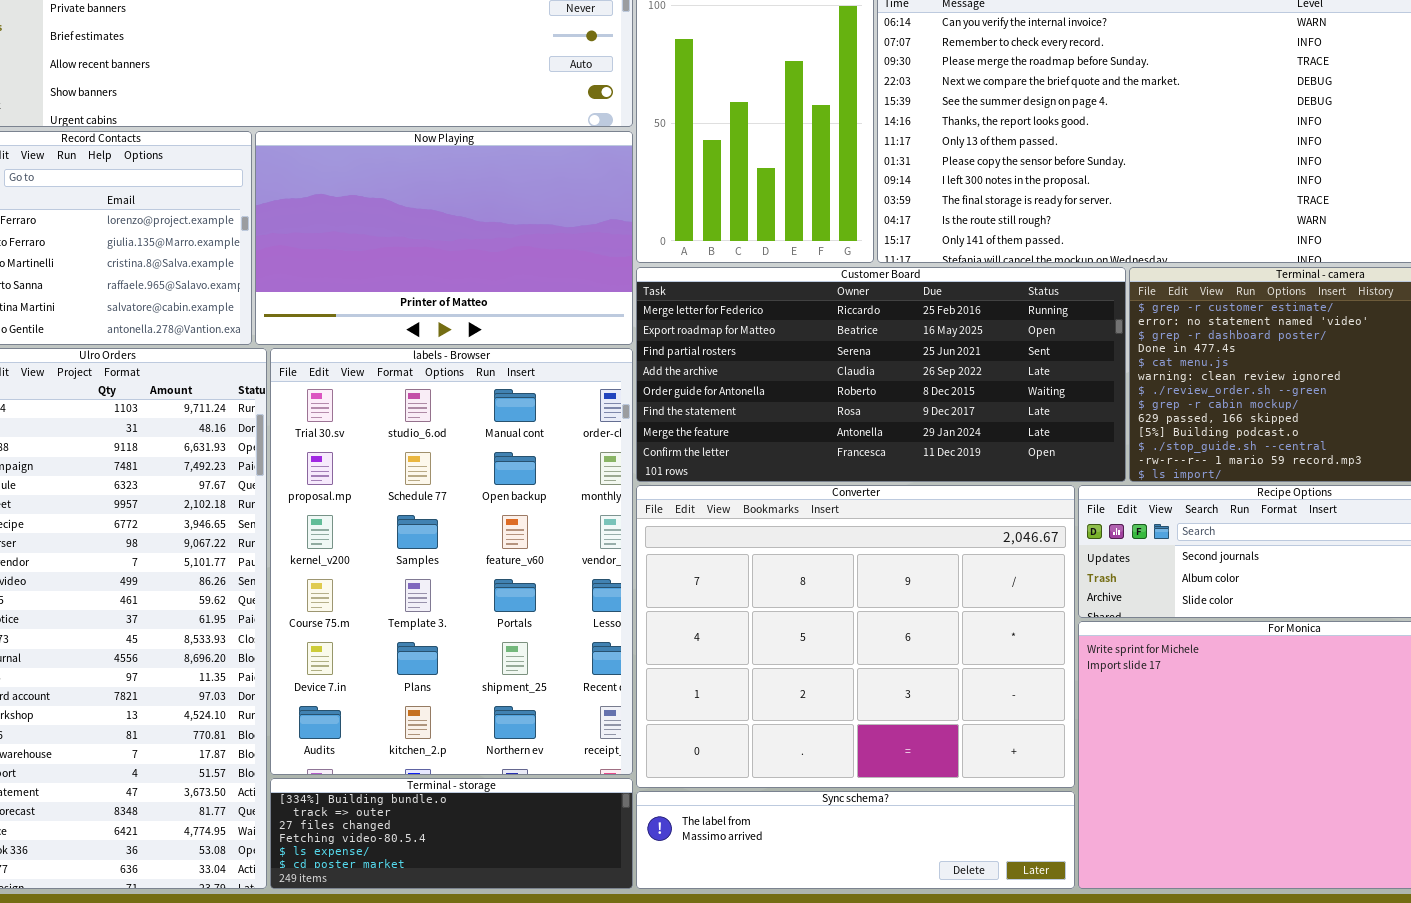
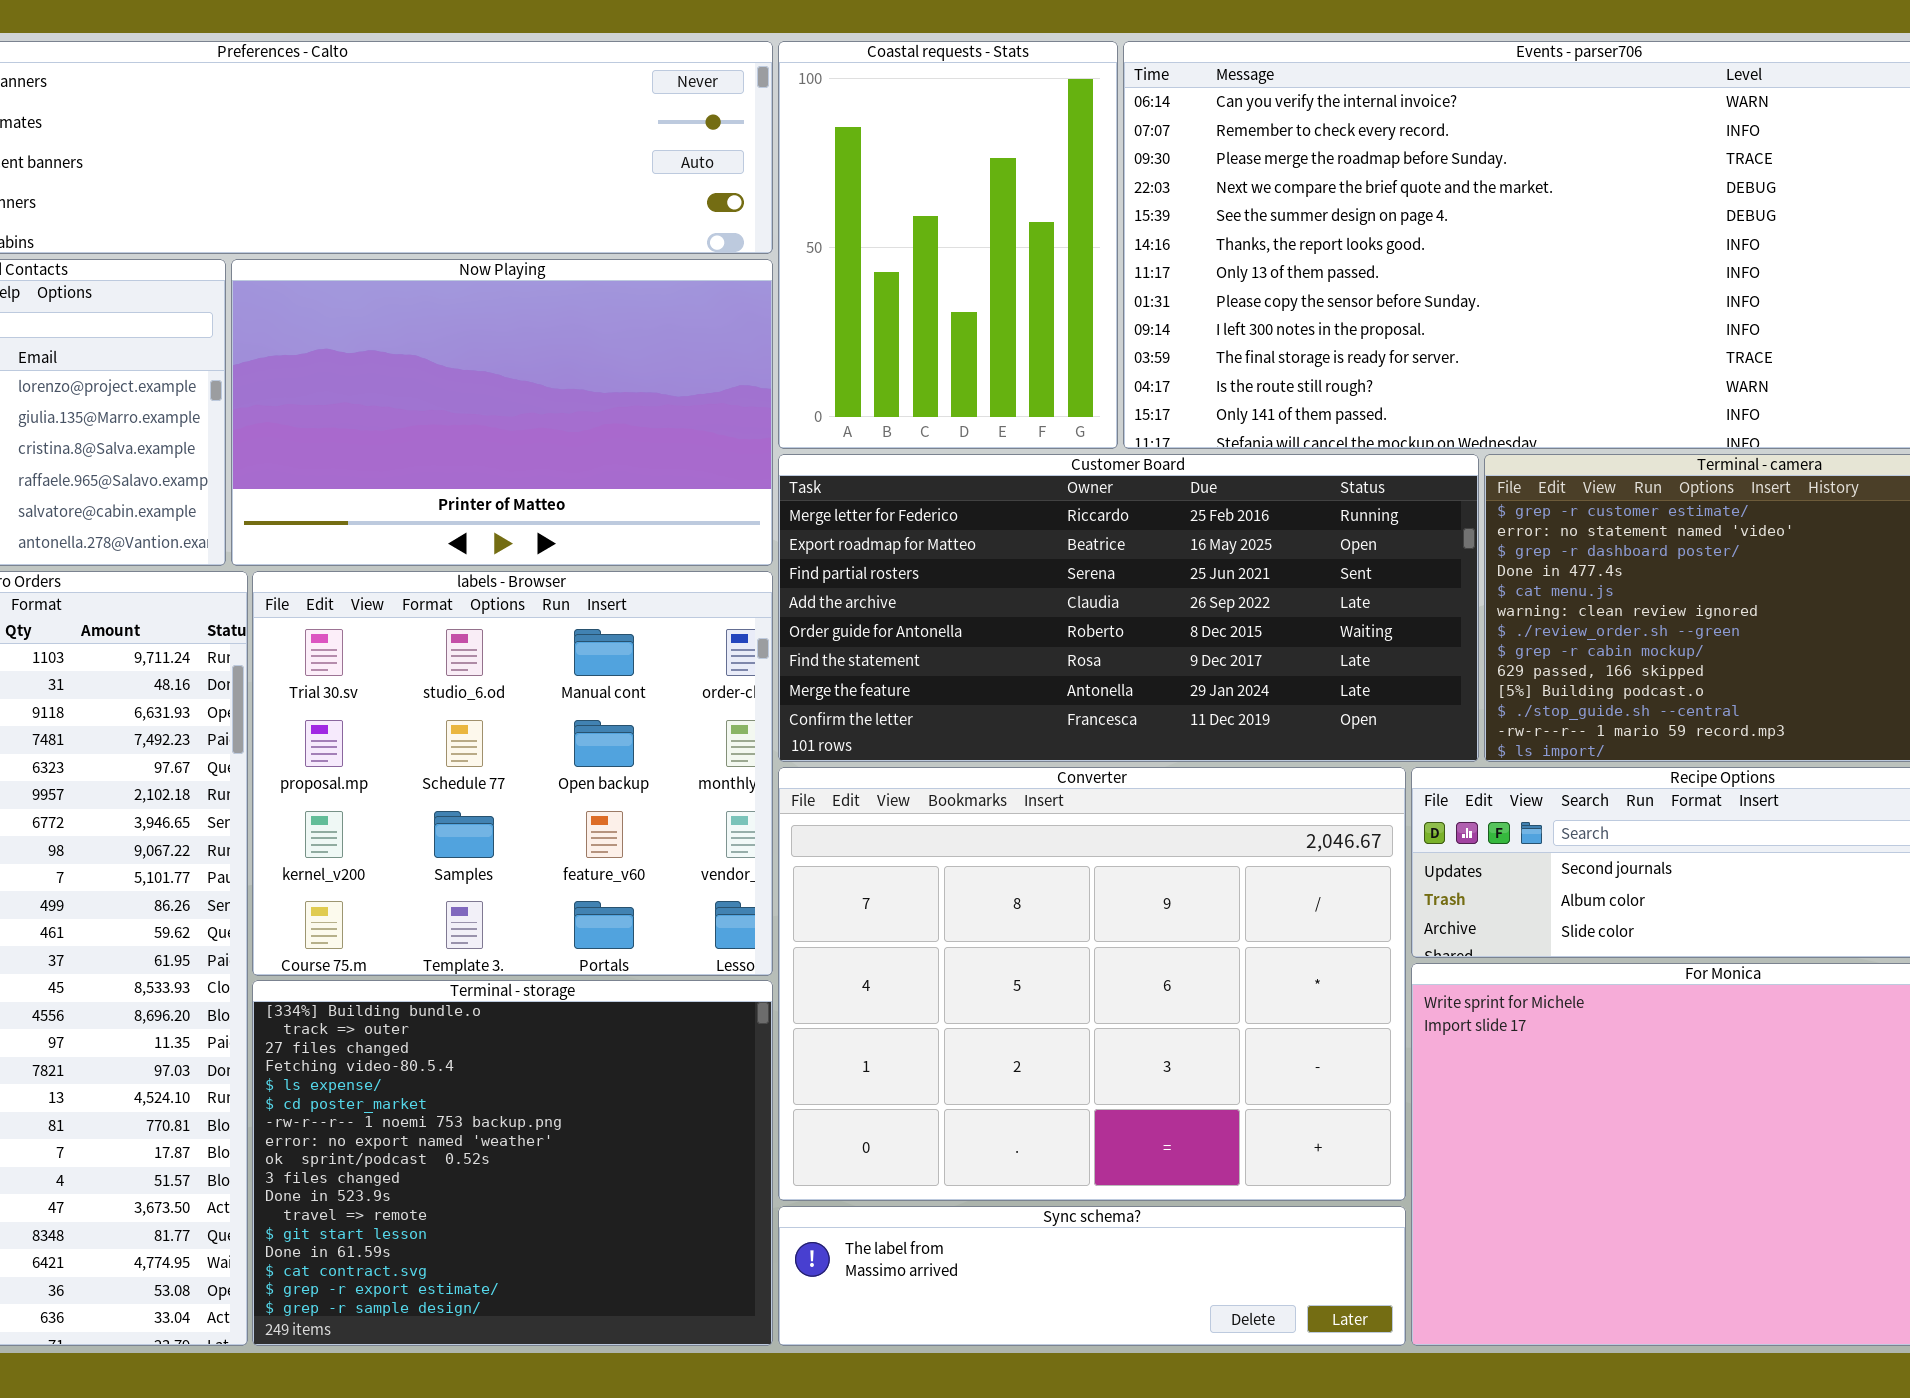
labels - Browser: [270,348,633,775] -> [252,571,773,976], resized
Terminal - storage: [270,778,633,889] -> [252,980,773,1346], resized

